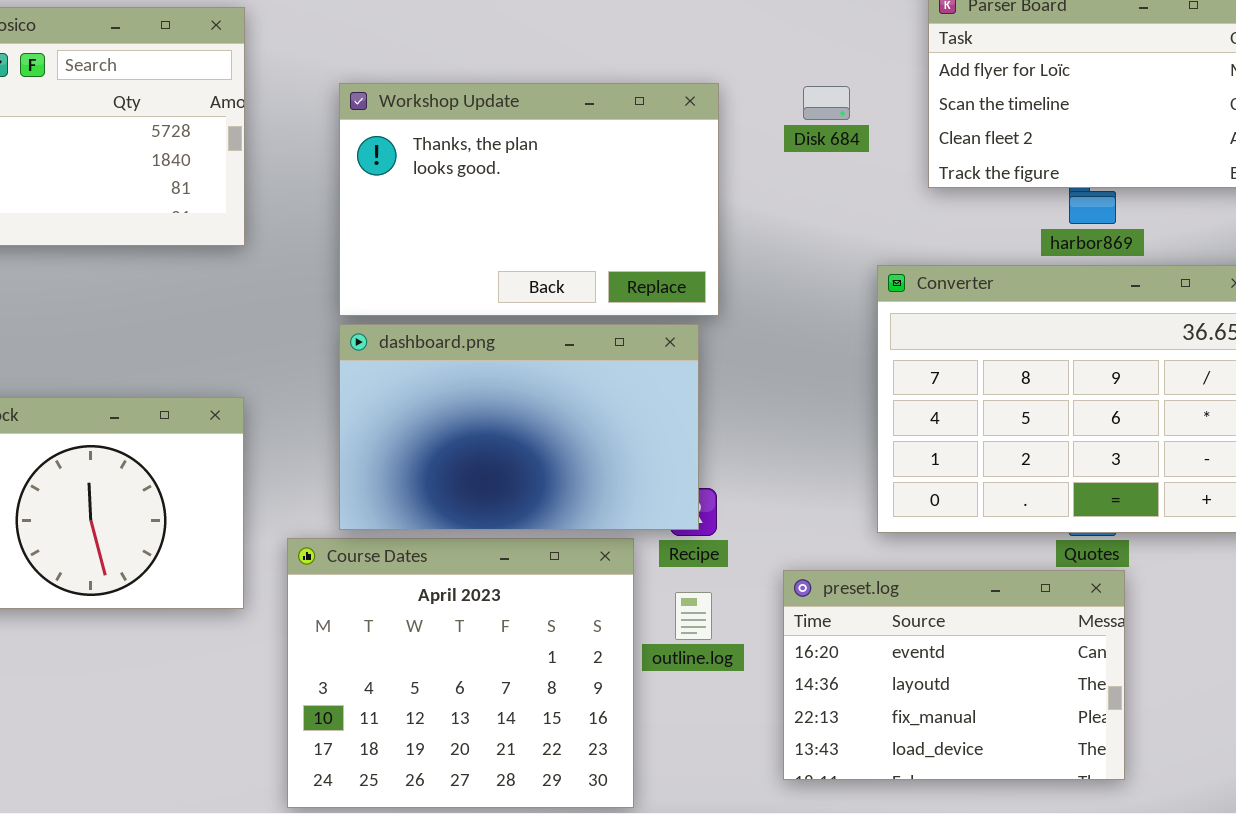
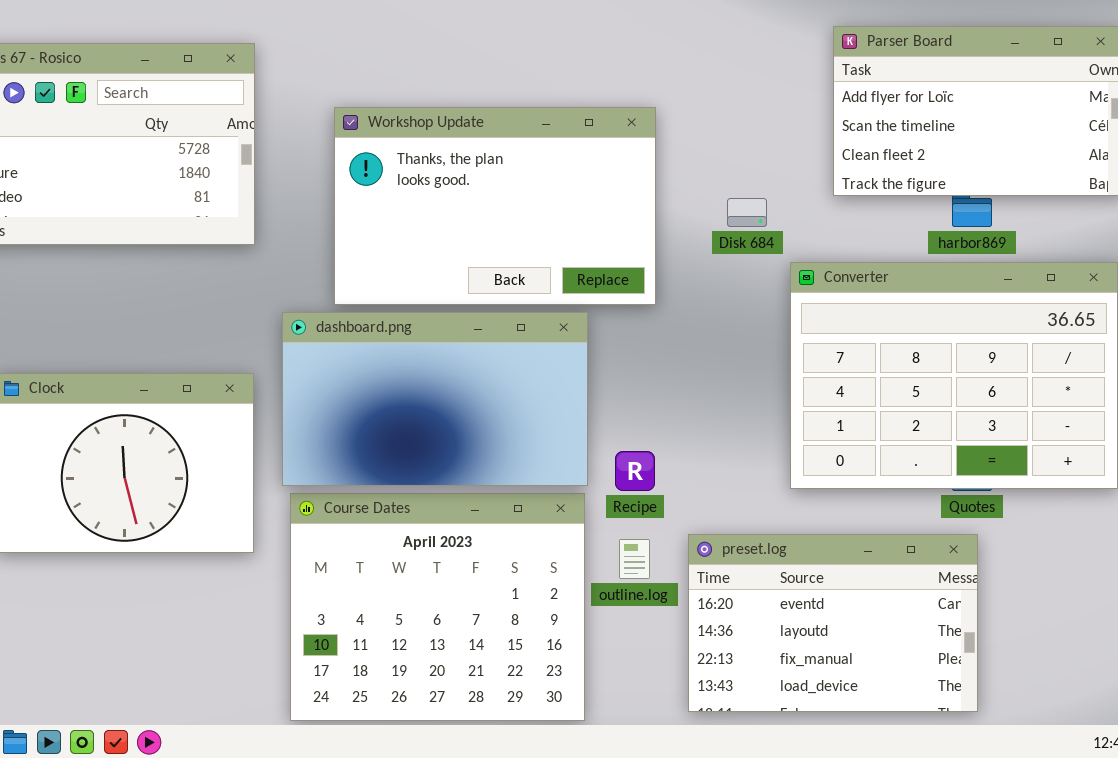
Disk 684: [803,86,850,120] -> [727,198,767,227], moved
dashboard.png: [339,324,699,530] -> [282,312,588,486], moved
preset.log: [783,570,1125,780] -> [688,534,978,712], moved

